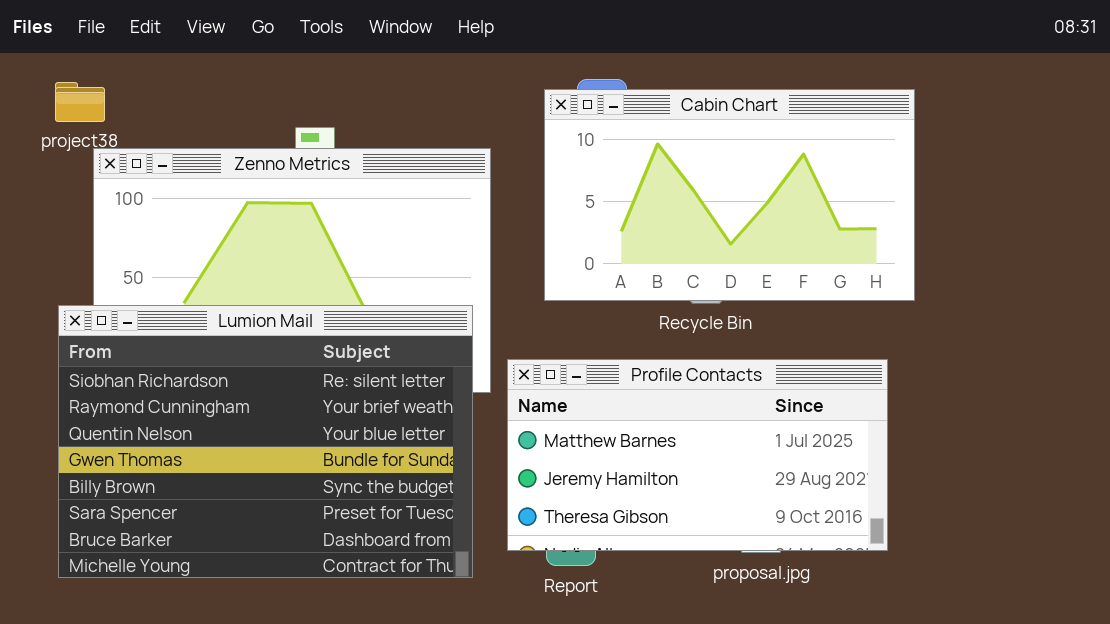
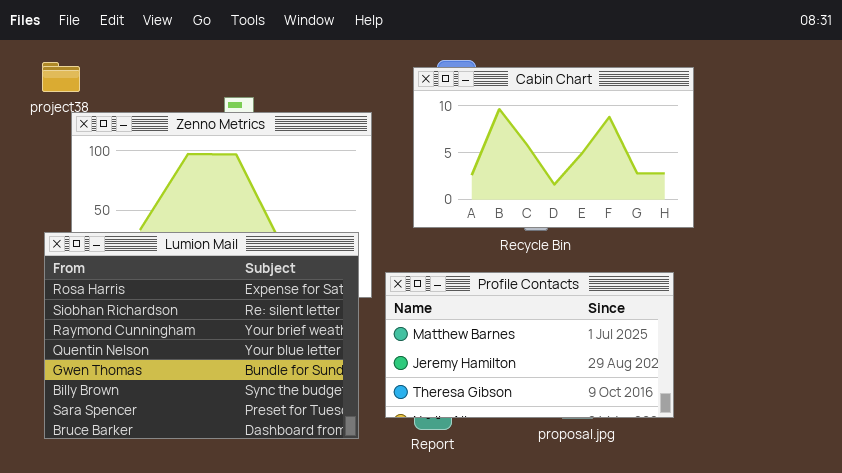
Lumion Mail: [58,305,473,578] -> [44,232,359,439], scrolled up 1 row

